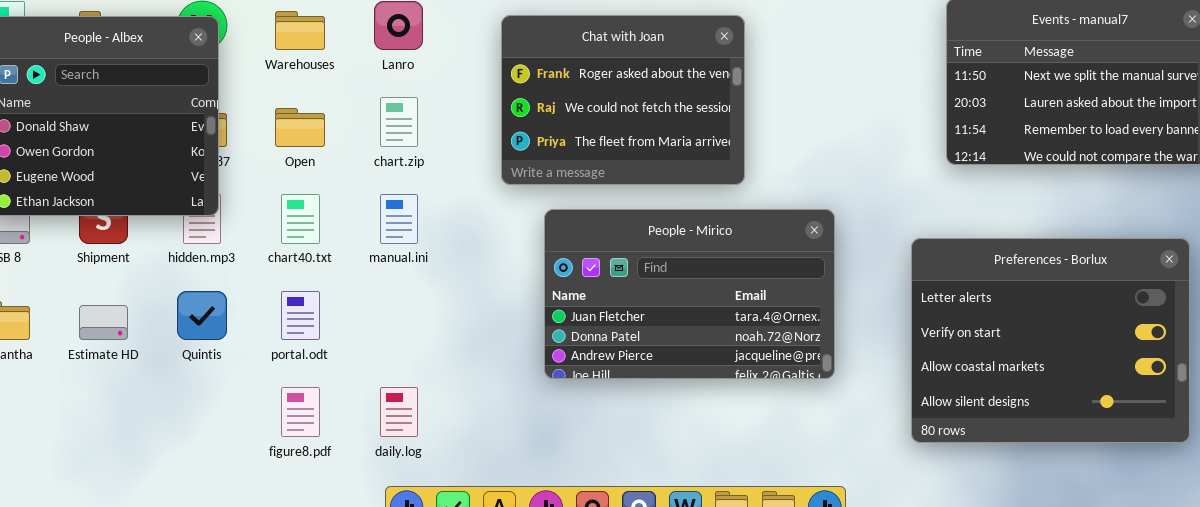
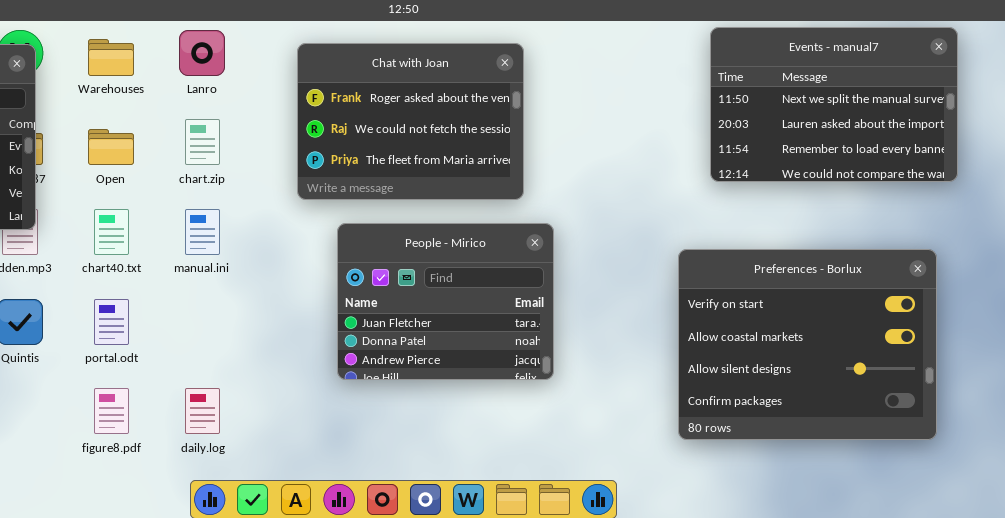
People - Mirico: [544,209,835,379] -> [337,223,554,380], resized
Preferences - Borlux: [911,238,1190,443] -> [678,249,937,440], scrolled down 1 row

